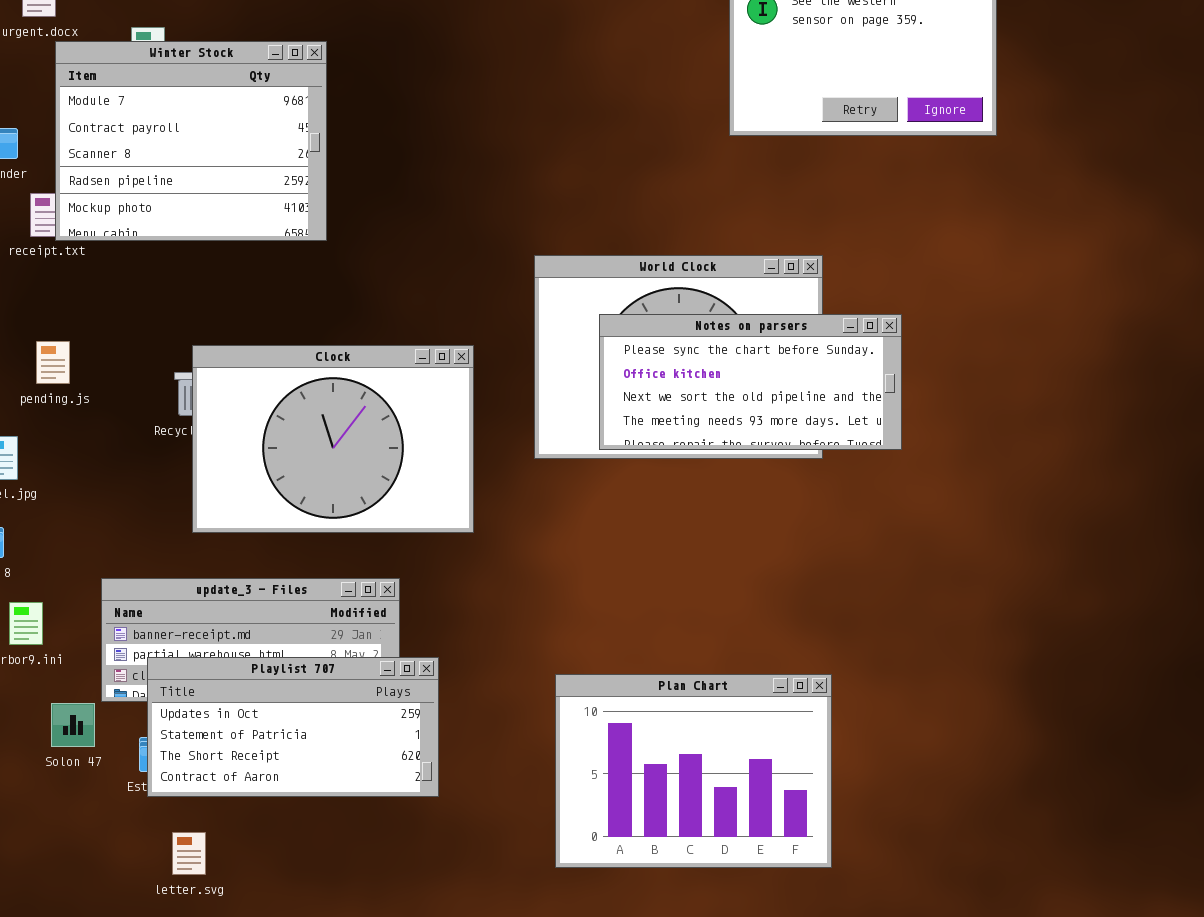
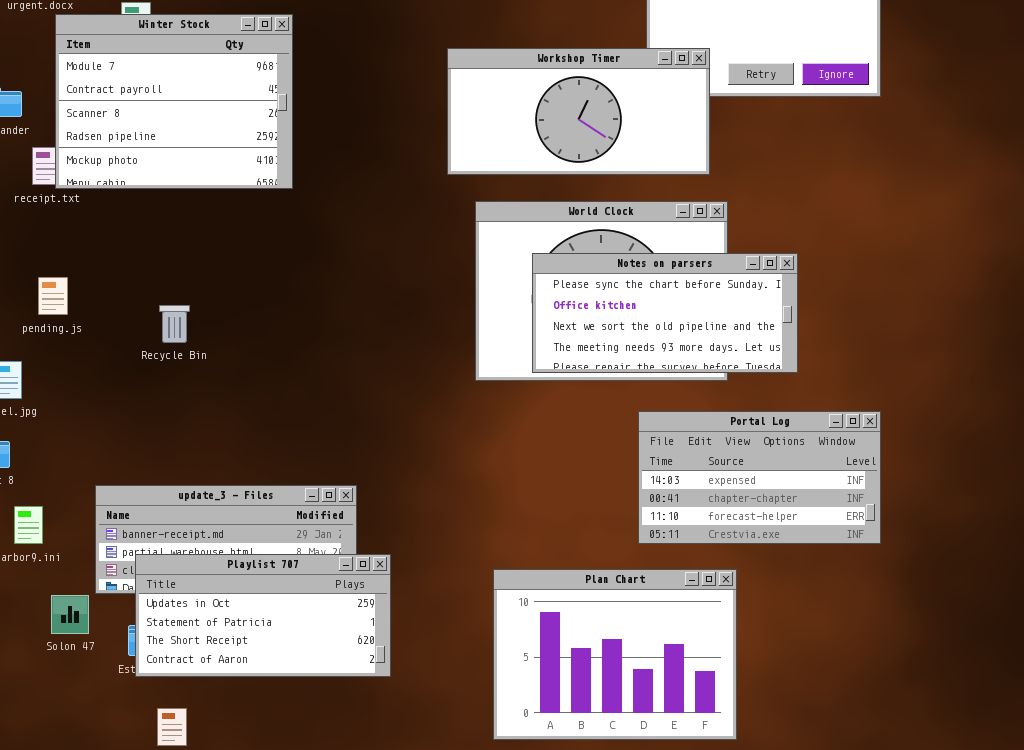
Workshop Timer: none -> [447,48,710,175], opened
Clock: [192,345,474,533] -> none, closed
Portal Log: none -> [638,411,881,544], opened

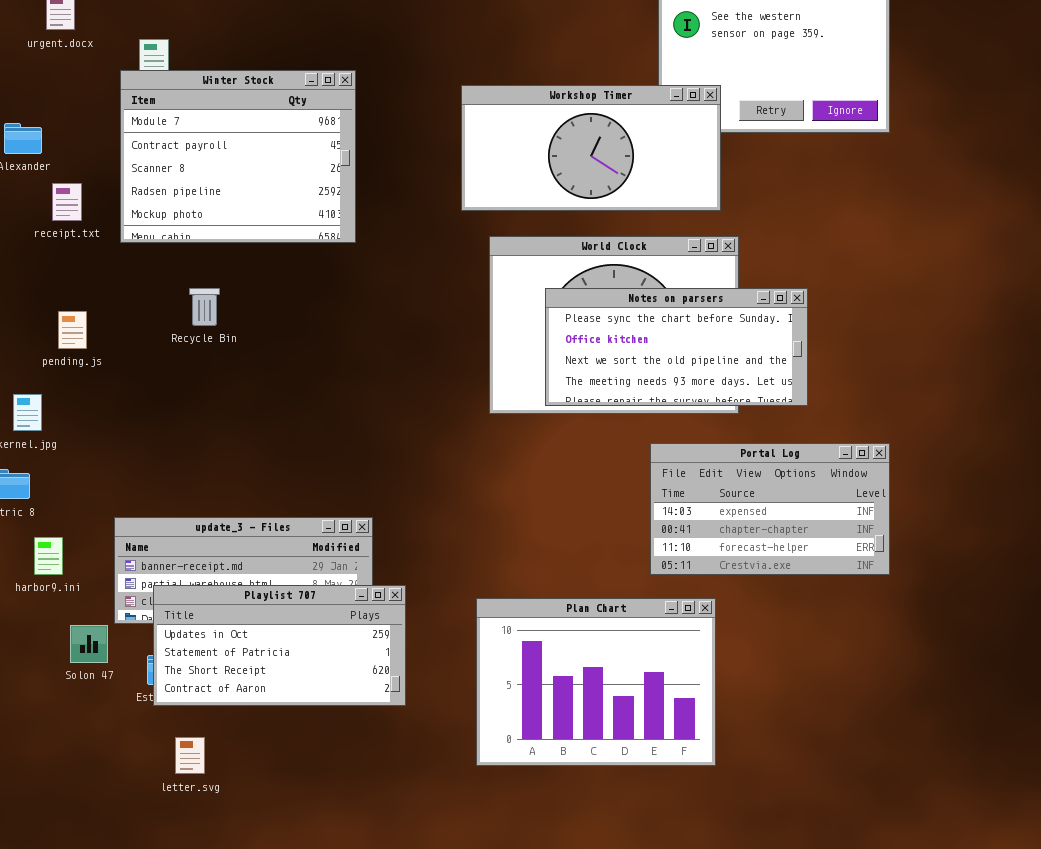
Winter Stock: [55,14,293,189] -> [120,70,356,243], moved
Recycle Bin: [159,305,190,343] -> [189,288,220,326], moved
Plan Chart: [493,569,737,740] -> [476,598,716,766], moved

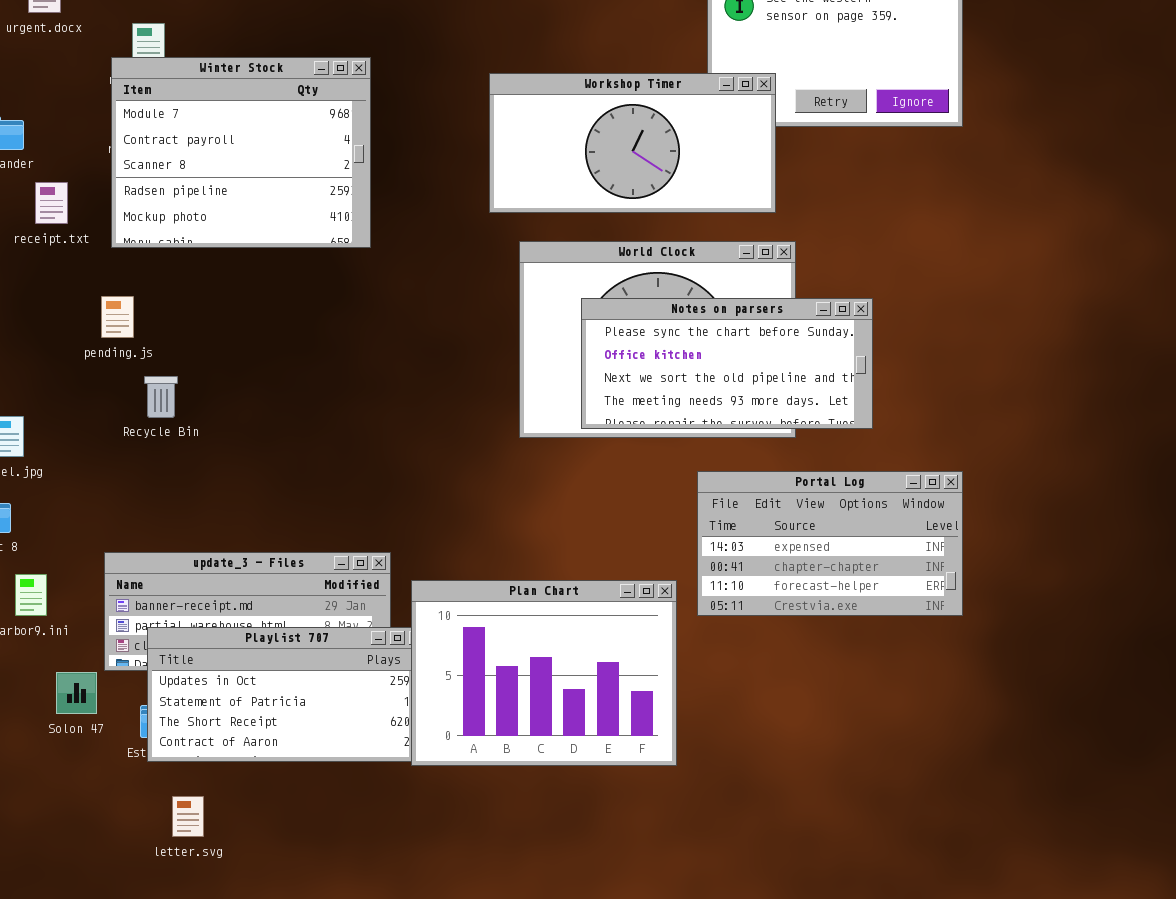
Recycle Bin: [189,288,220,326] -> [144,376,178,418], moved
pending.js: [58,311,87,349] -> [101,296,134,338], moved
Plan Chart: [476,598,716,766] -> [411,580,677,766], moved

